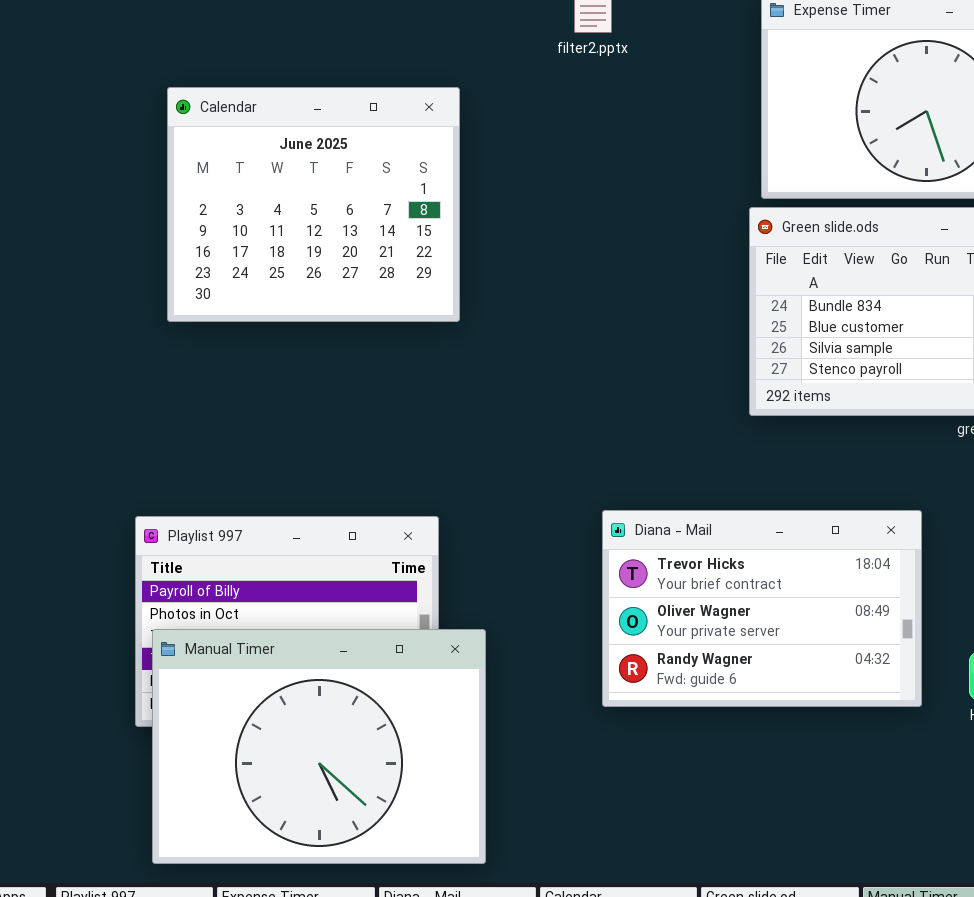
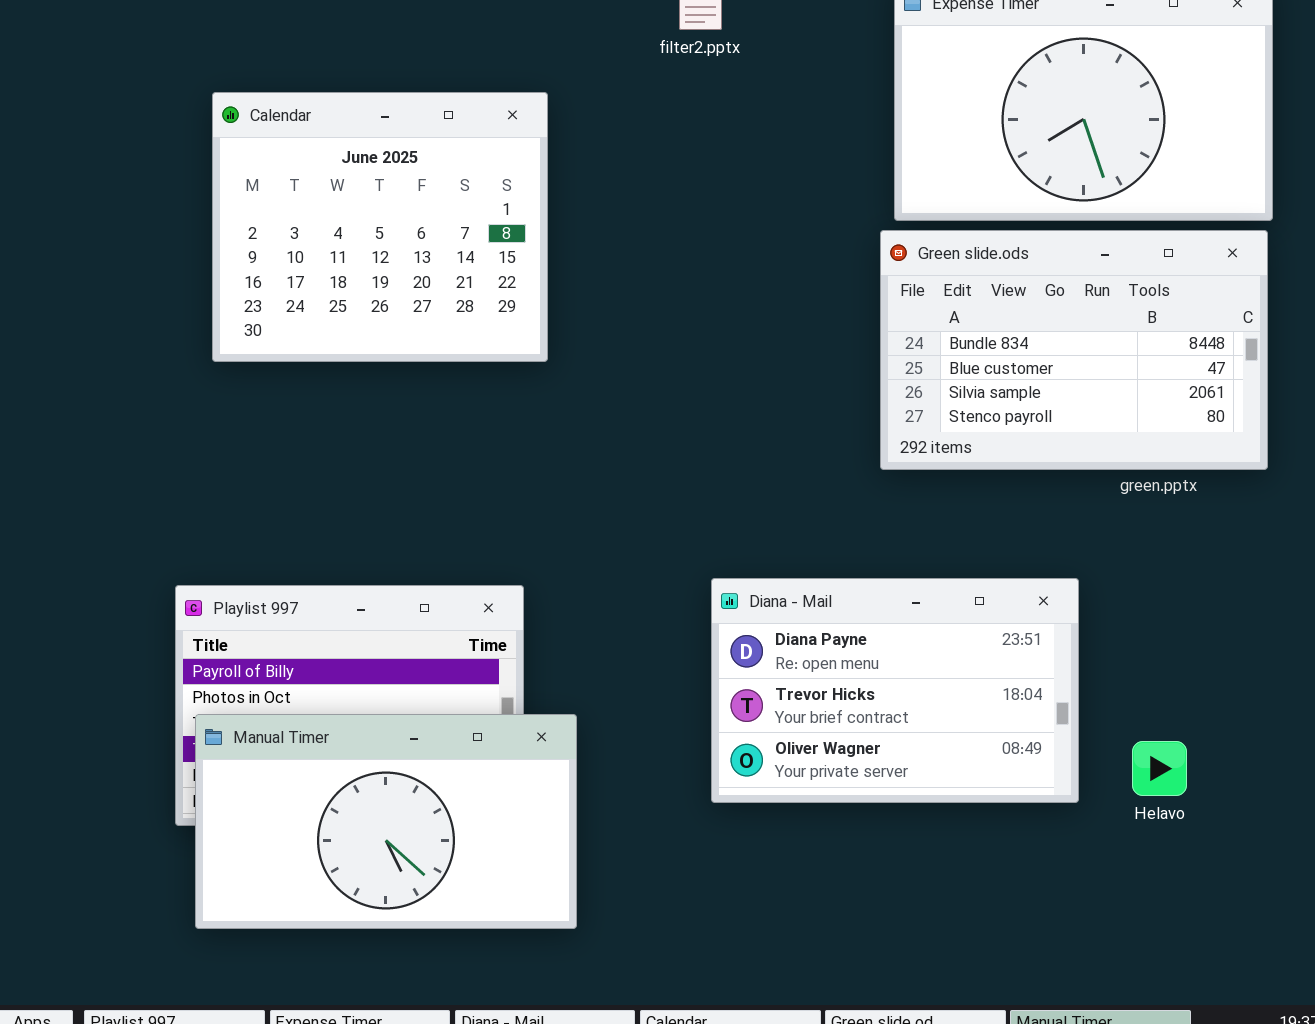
Diana - Mail: [602,510,922,707] -> [711,578,1079,803], scrolled up 1 row
Manual Timer: [152,629,486,864] -> [195,714,577,929], resized

